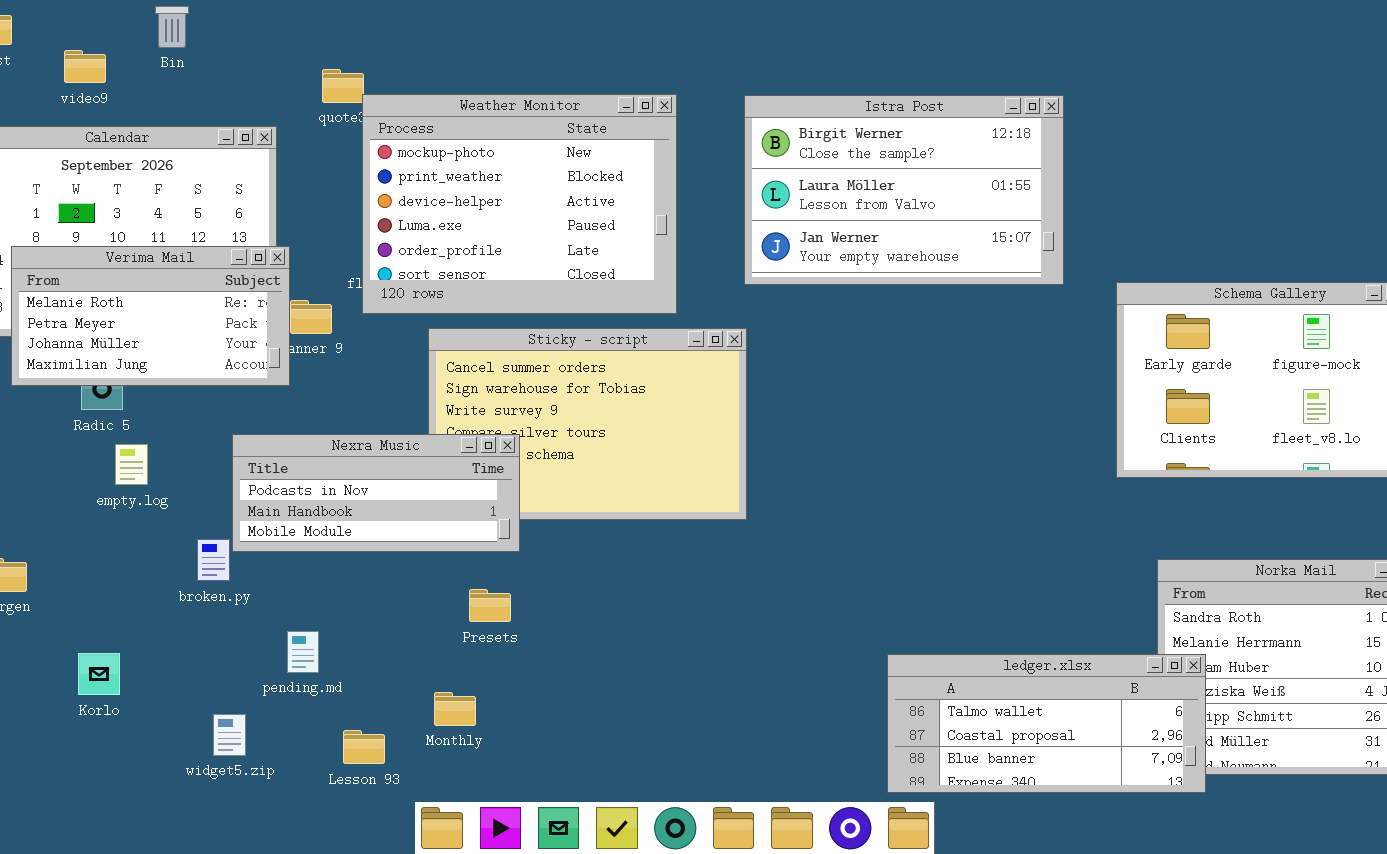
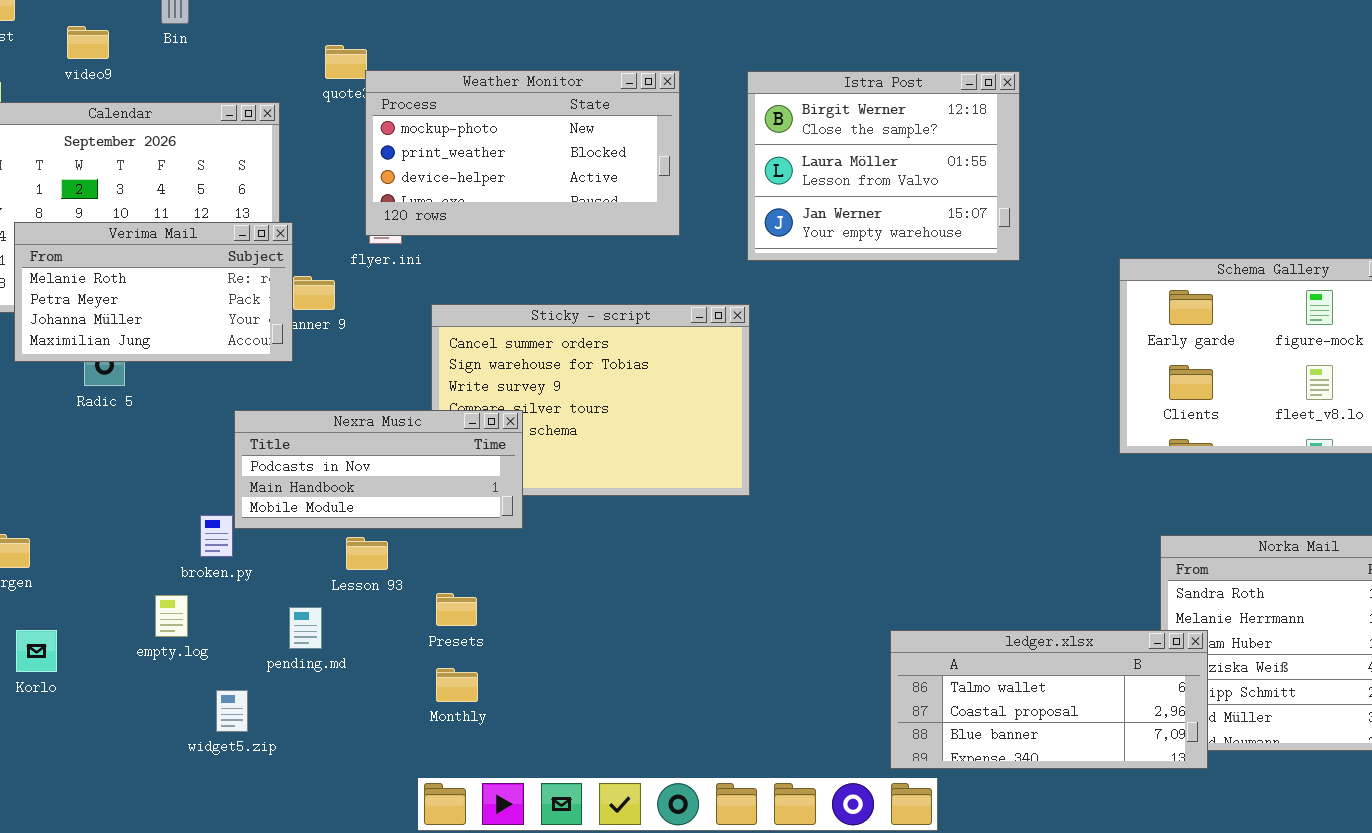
Weather Monitor: [362,94,677,314] -> [365,70,680,236], resized
Istra Post: [744,95,1064,285] -> [747,71,1020,261], resized
empty.log: [115,444,148,485] -> [155,595,188,637], moved
Presets: [469,589,511,622] -> [436,593,477,626], moved
Korlo: [78,653,120,695] -> [16,630,57,672], moved
Lesson 93: [343,730,385,764] -> [346,537,388,570], moved

